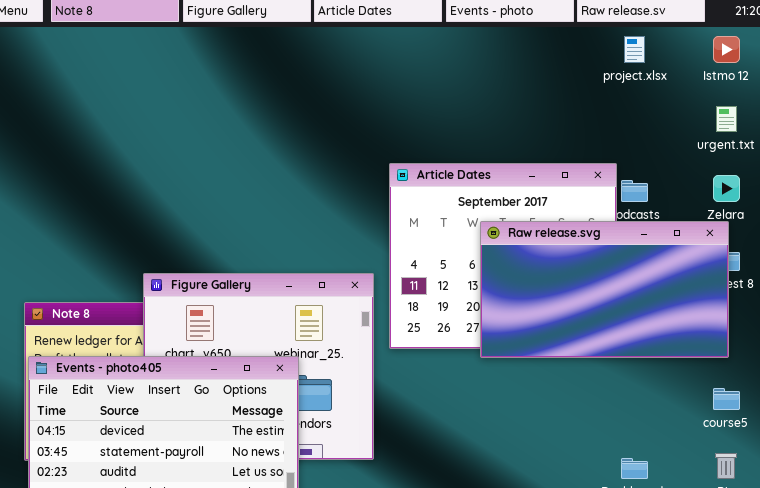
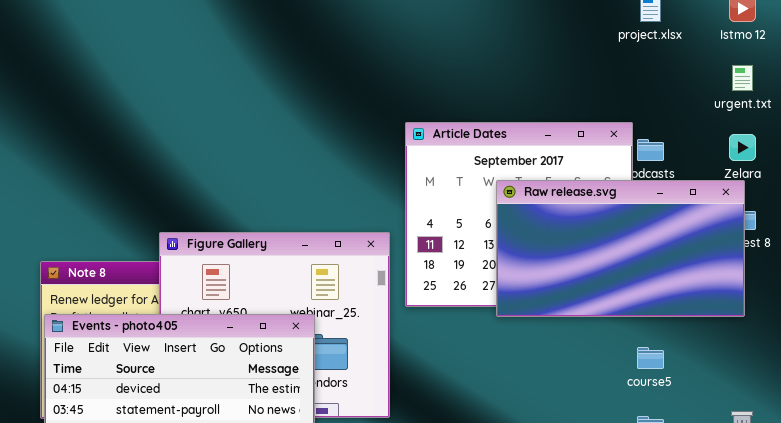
course5: [713,388,740,410] -> [637,347,664,369], moved

